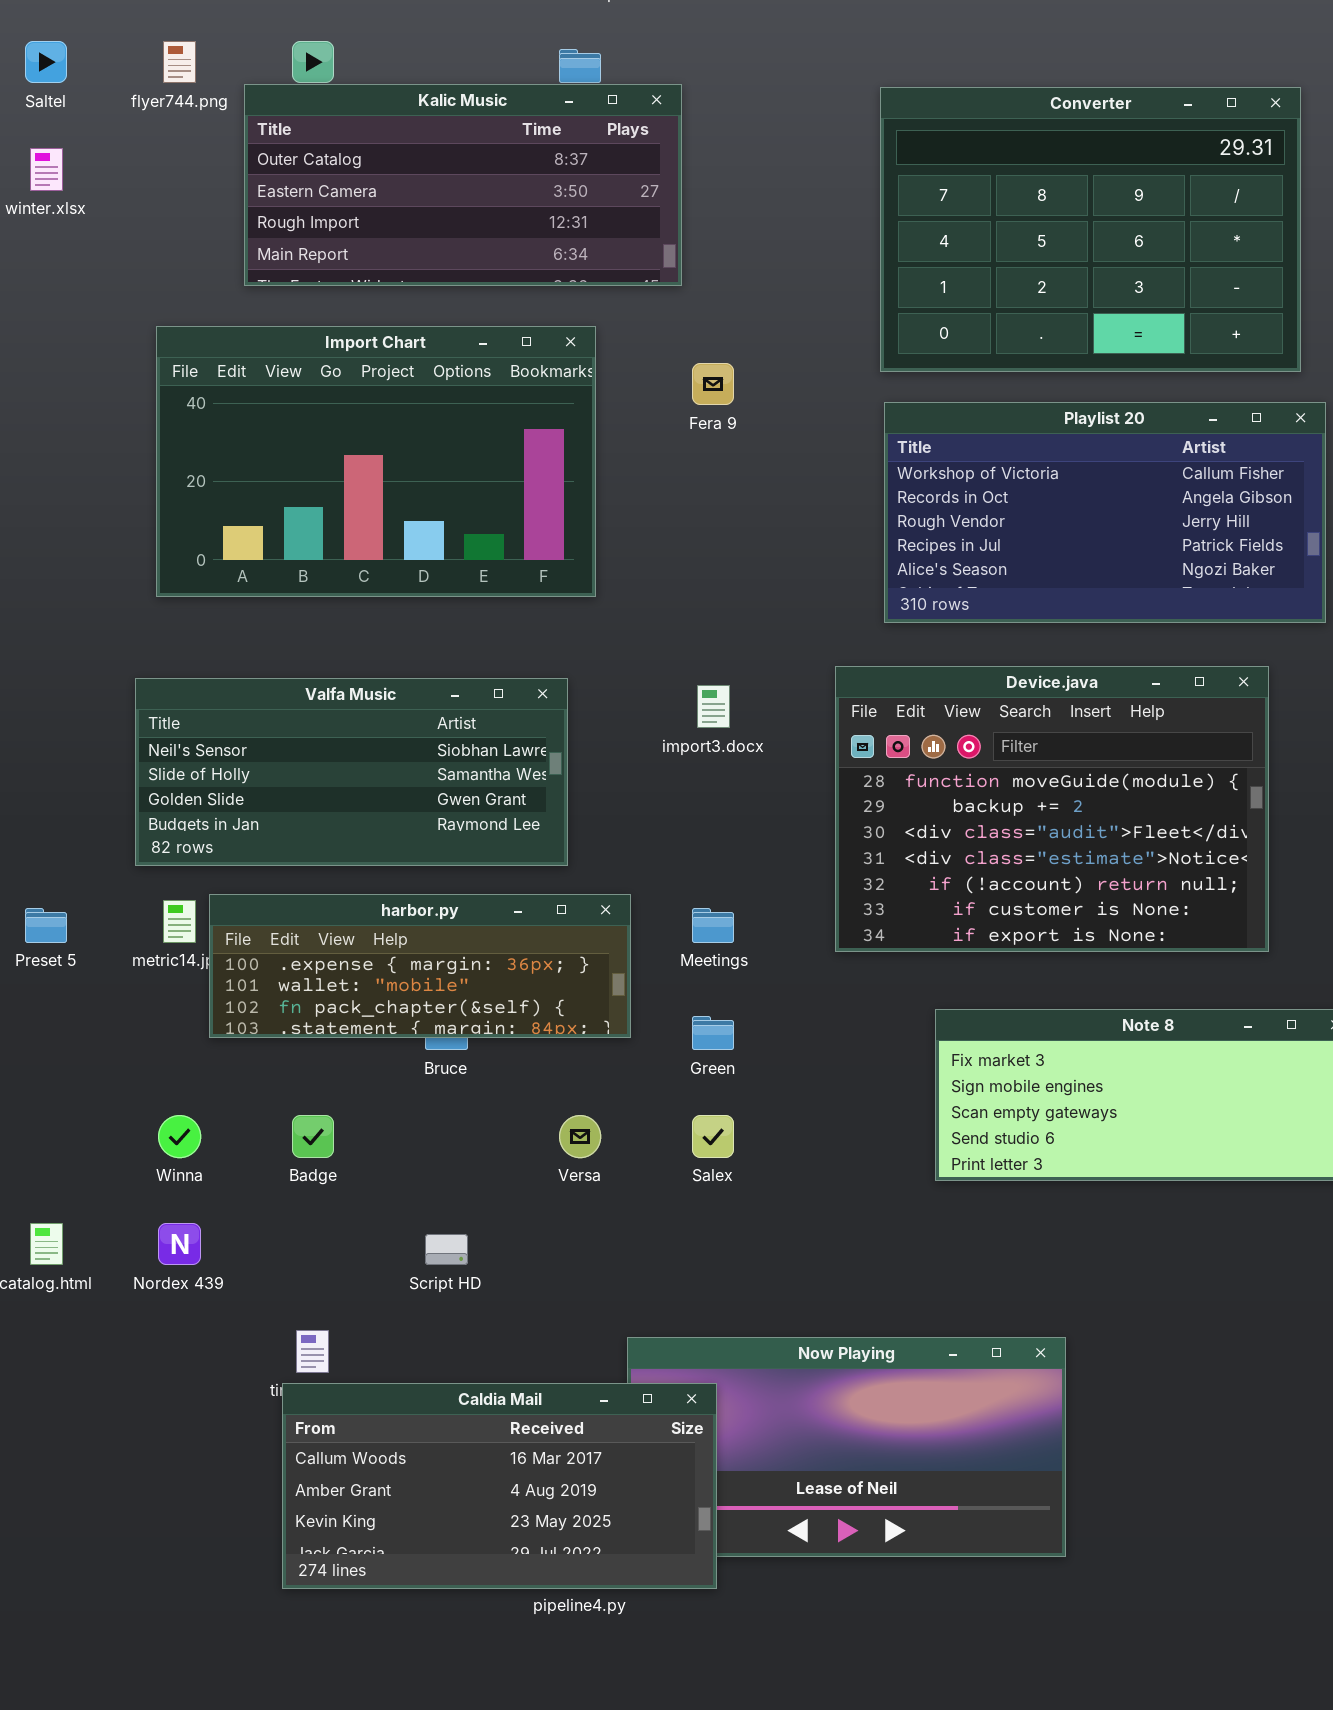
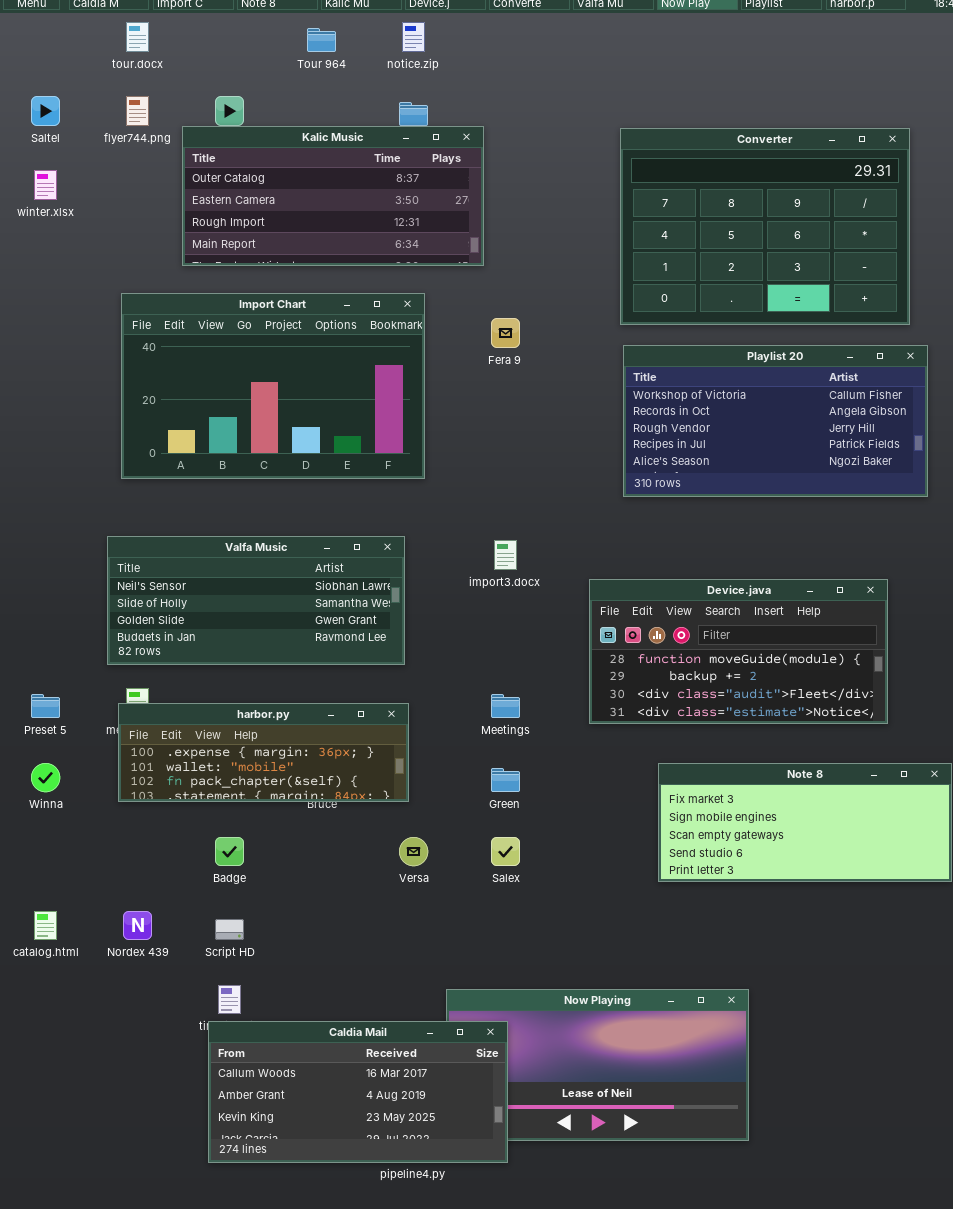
Device.java: [835,666,1269,952] -> [589,579,888,724], resized
harbor.py: [209,894,631,1038] -> [118,703,409,802], moved
Winna: [158,1115,201,1158] -> [31,763,60,792], moved
Script HD: [425,1234,468,1265] -> [215,919,244,940], moved

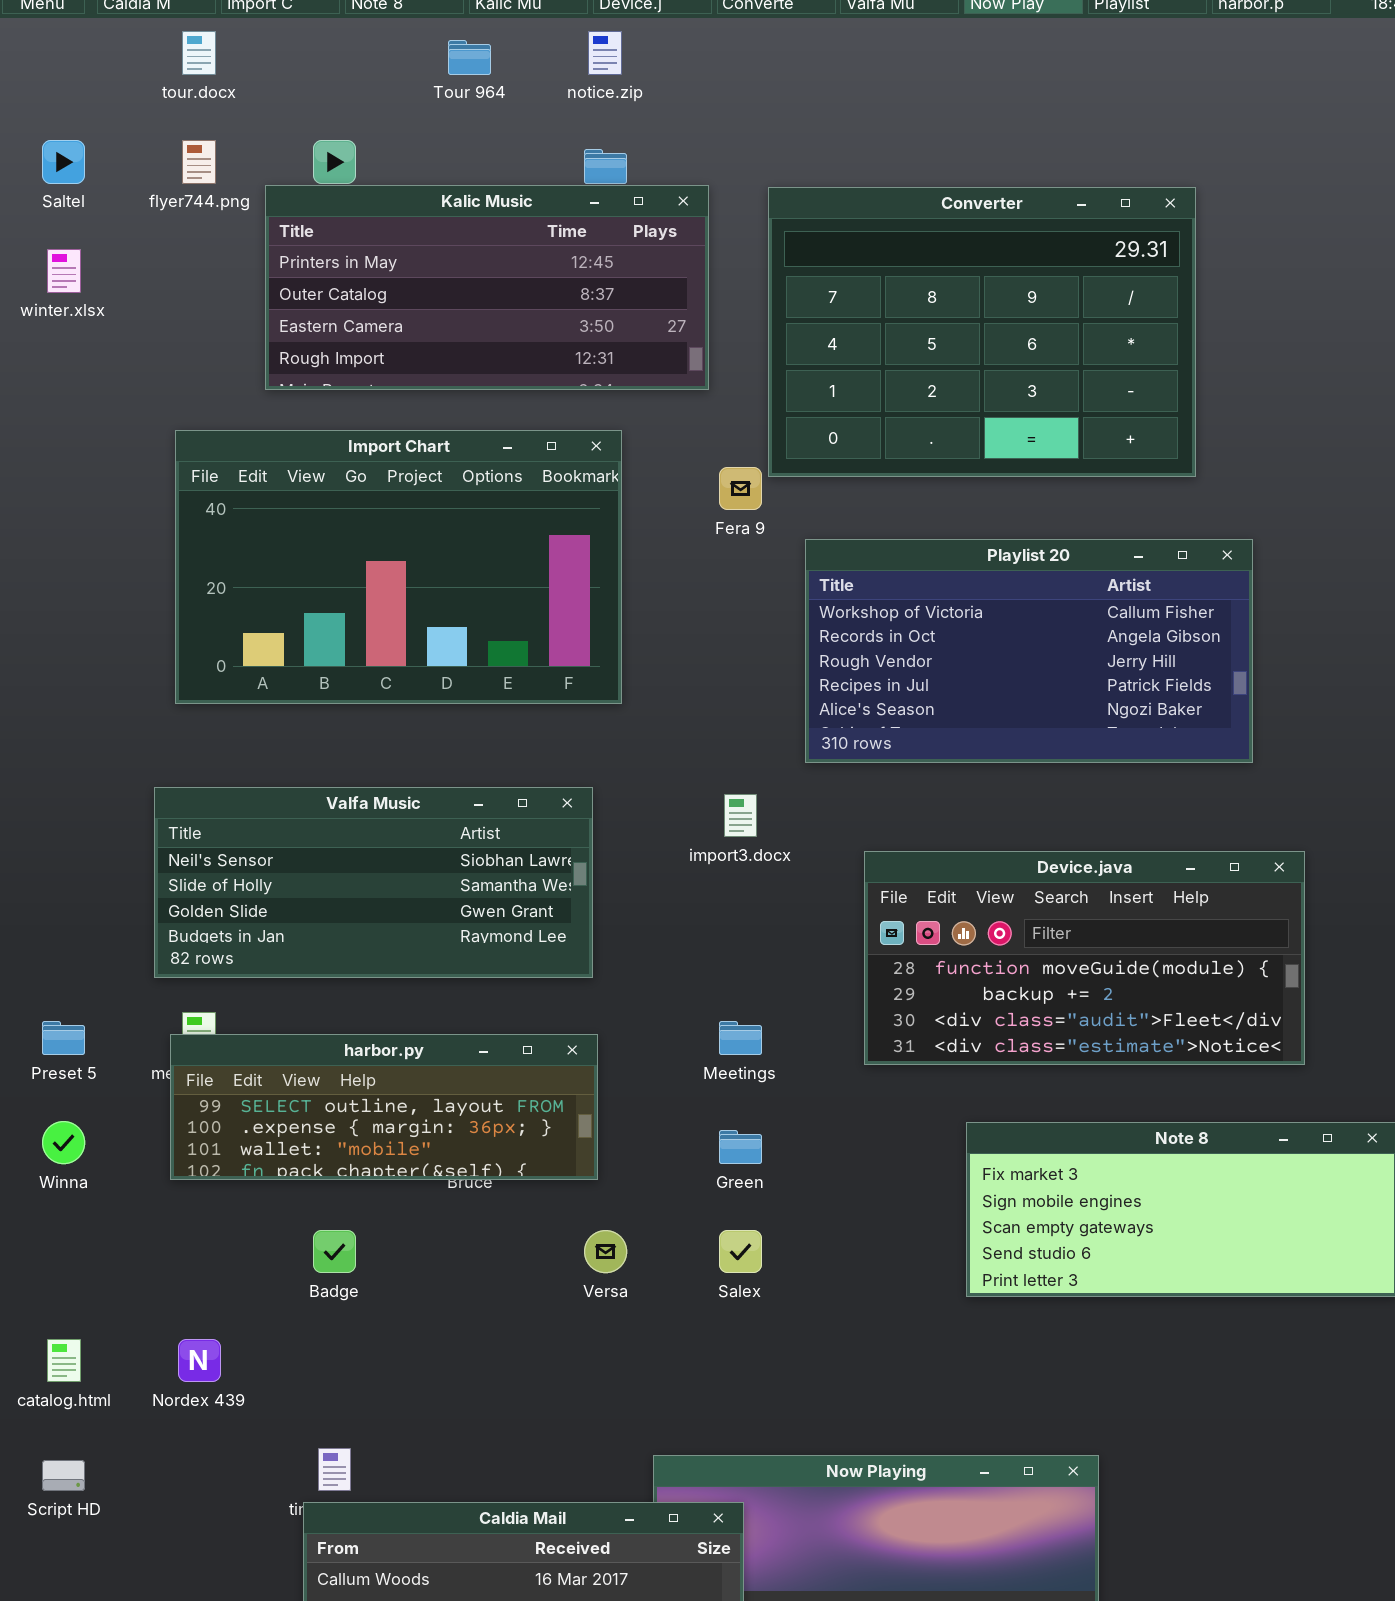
Kalic Music: [182,126,484,266] -> [265,185,709,390], scrolled up 1 row
Converter: [620,128,910,325] -> [768,187,1196,477], moved
Playlist 20: [623,345,928,497] -> [805,539,1253,763], moved
harbor.py: [118,703,409,802] -> [170,1034,598,1180], scrolled up 1 row
Script HD: [215,919,244,940] -> [42,1460,85,1491], moved

